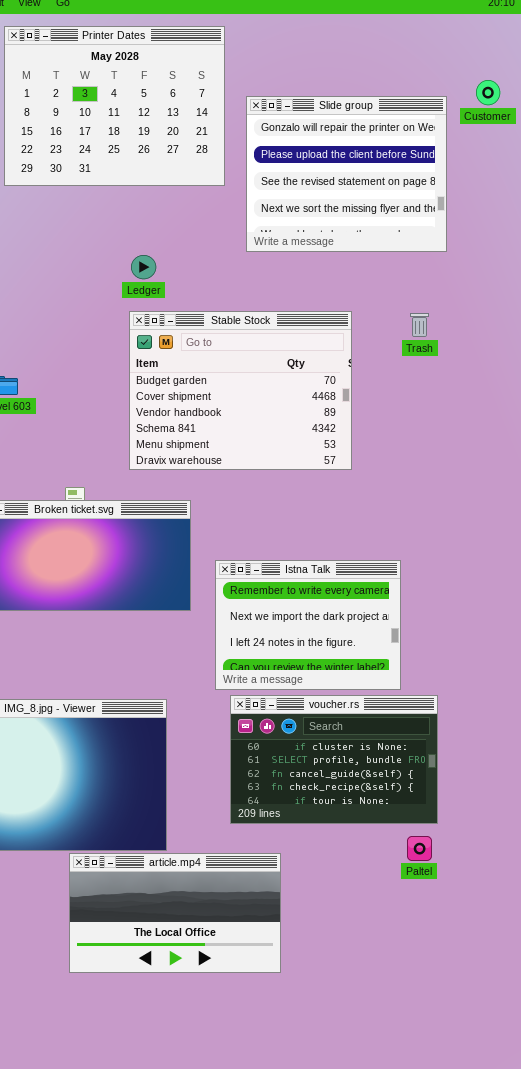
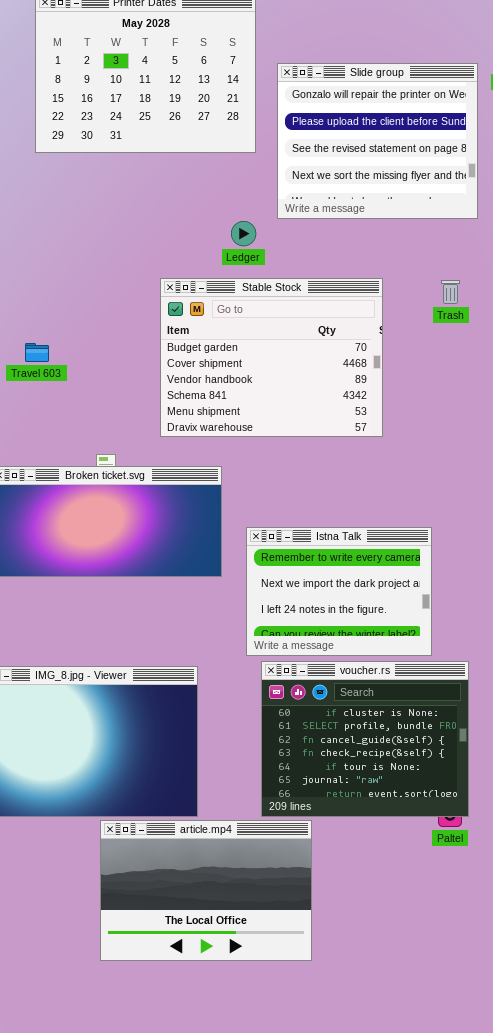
Ledger: [131,255,156,279] -> [231,221,256,246], moved
voucher.rs: [230,695,438,824] -> [261,661,469,817], resized
article.mp4: [69,853,281,973] -> [100,820,312,961], resized

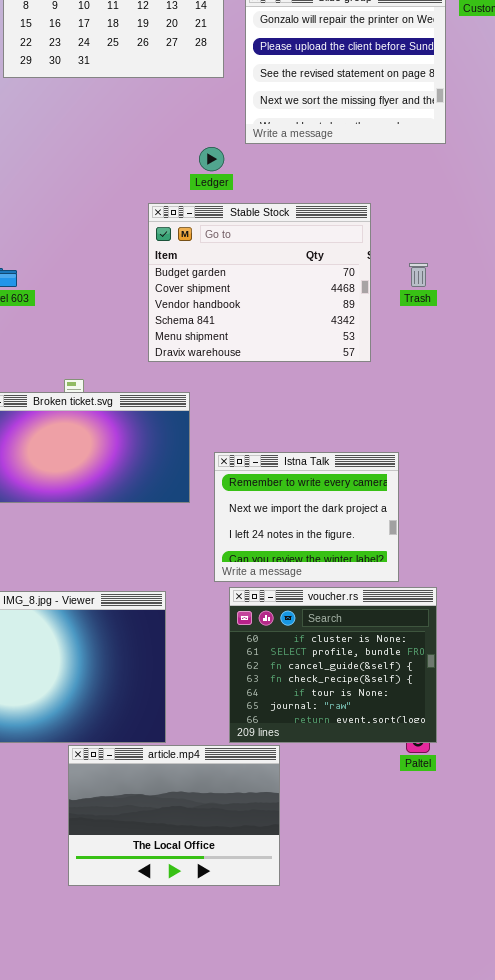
Stable Stock: [160,278,383,437] -> [148,203,371,362], moved
Trash: [441,280,460,304] -> [409,263,428,287], moved

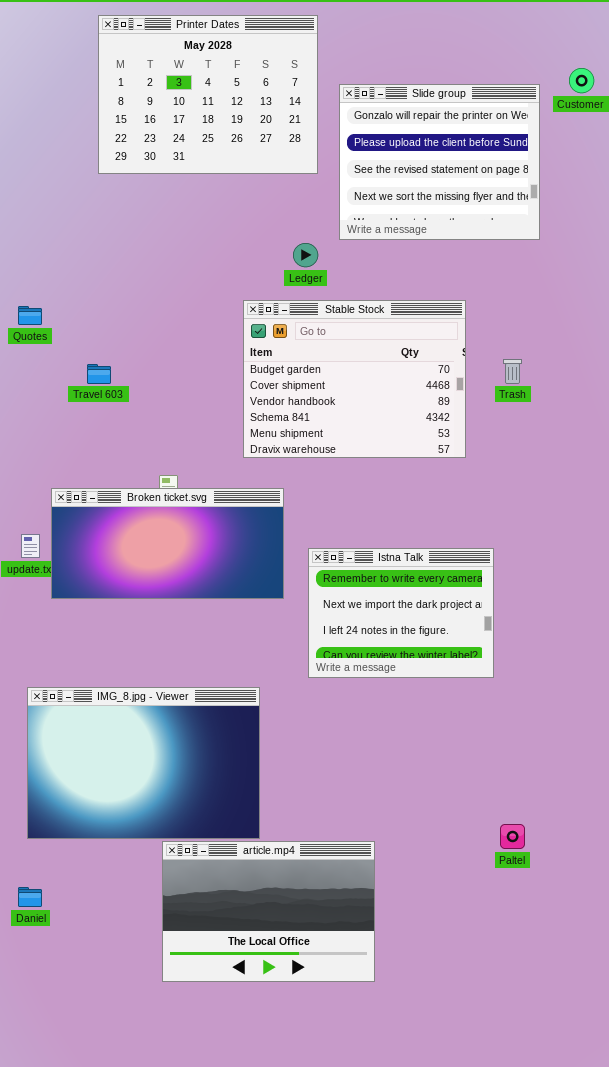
voucher.rs: [229,587,437,743] -> none, closed

